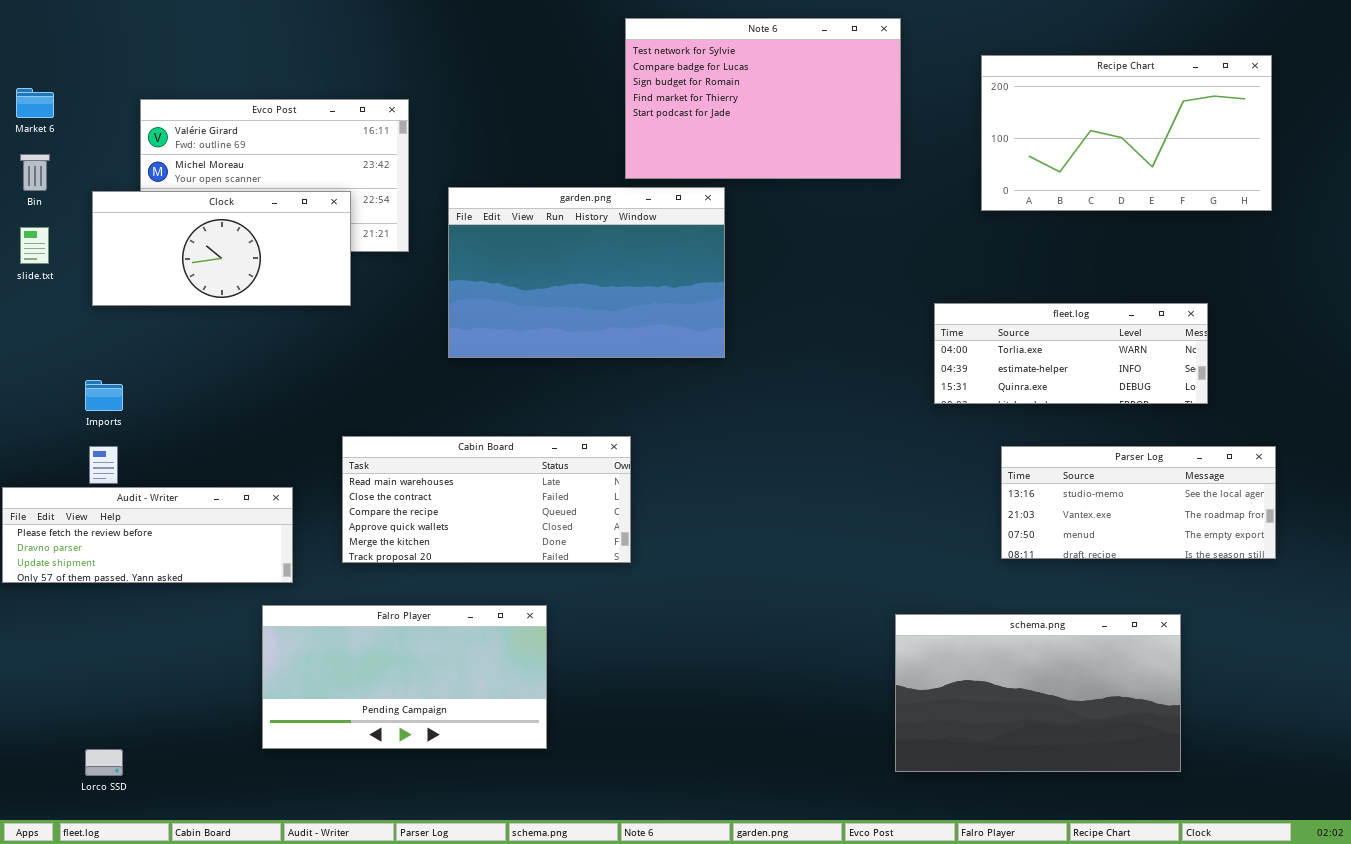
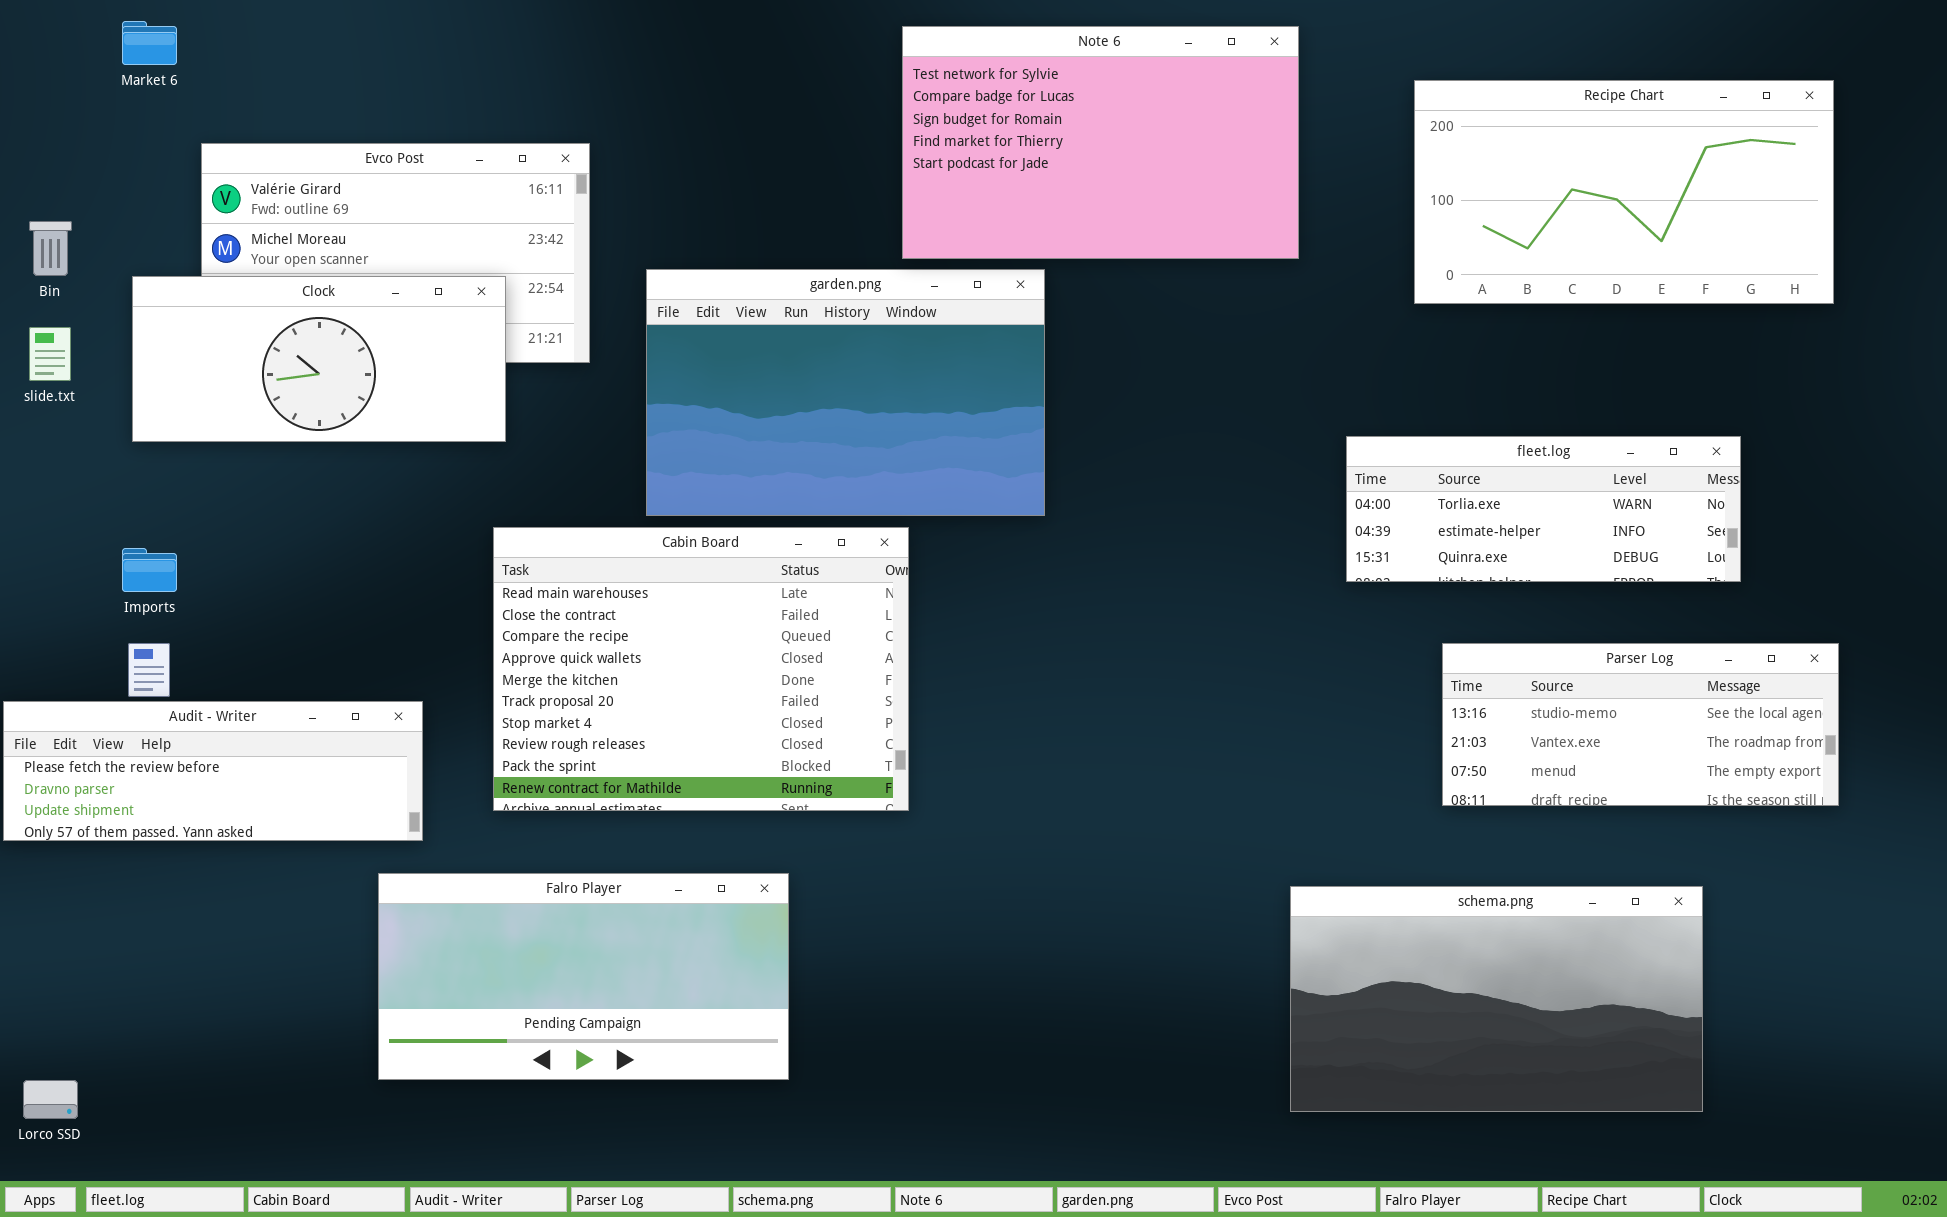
Market 6: [16,88,54,118] -> [122,21,177,65], moved
Cabin Board: [342,436,631,563] -> [493,527,909,811], resized
Lorco SSD: [85,749,123,776] -> [23,1080,78,1119], moved

